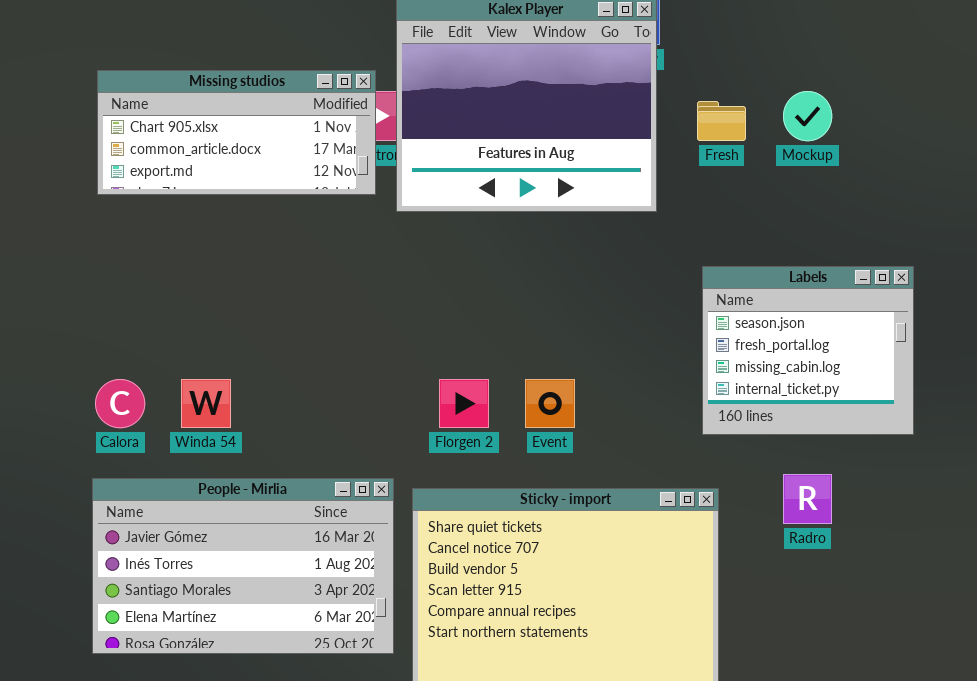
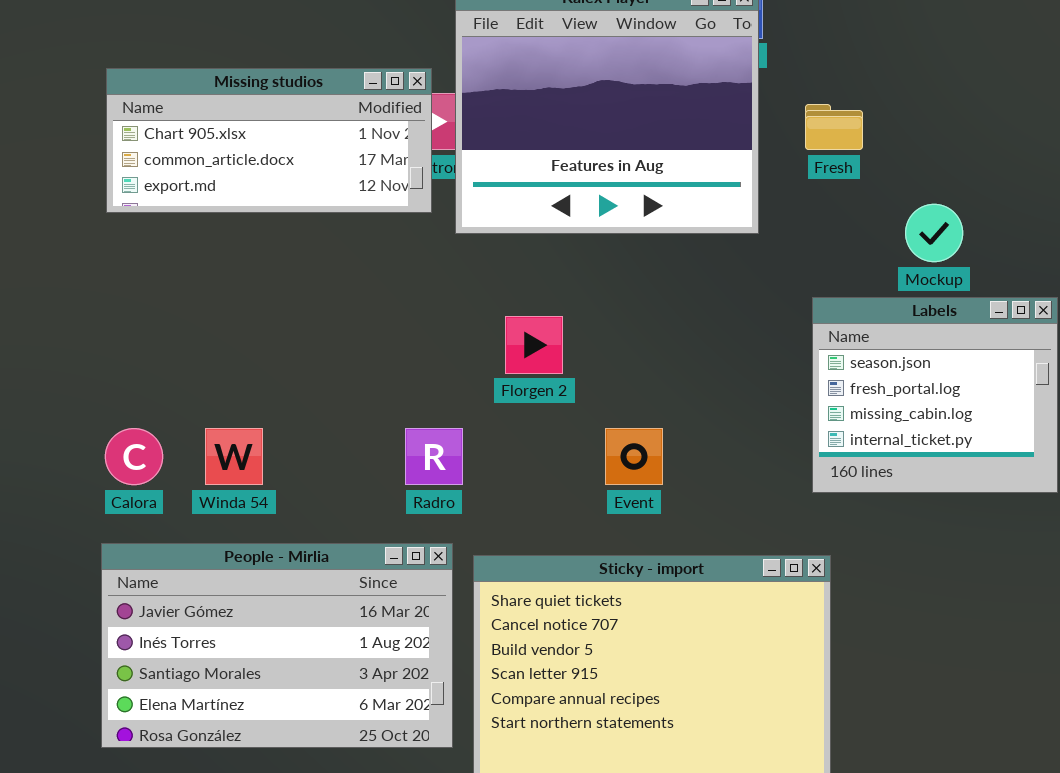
Mockup: [783,91,832,141] -> [905,204,963,262], moved
Florgen 2: [439,379,489,428] -> [505,316,563,374], moved
Radro: [783,474,832,524] -> [405,428,463,485], moved

